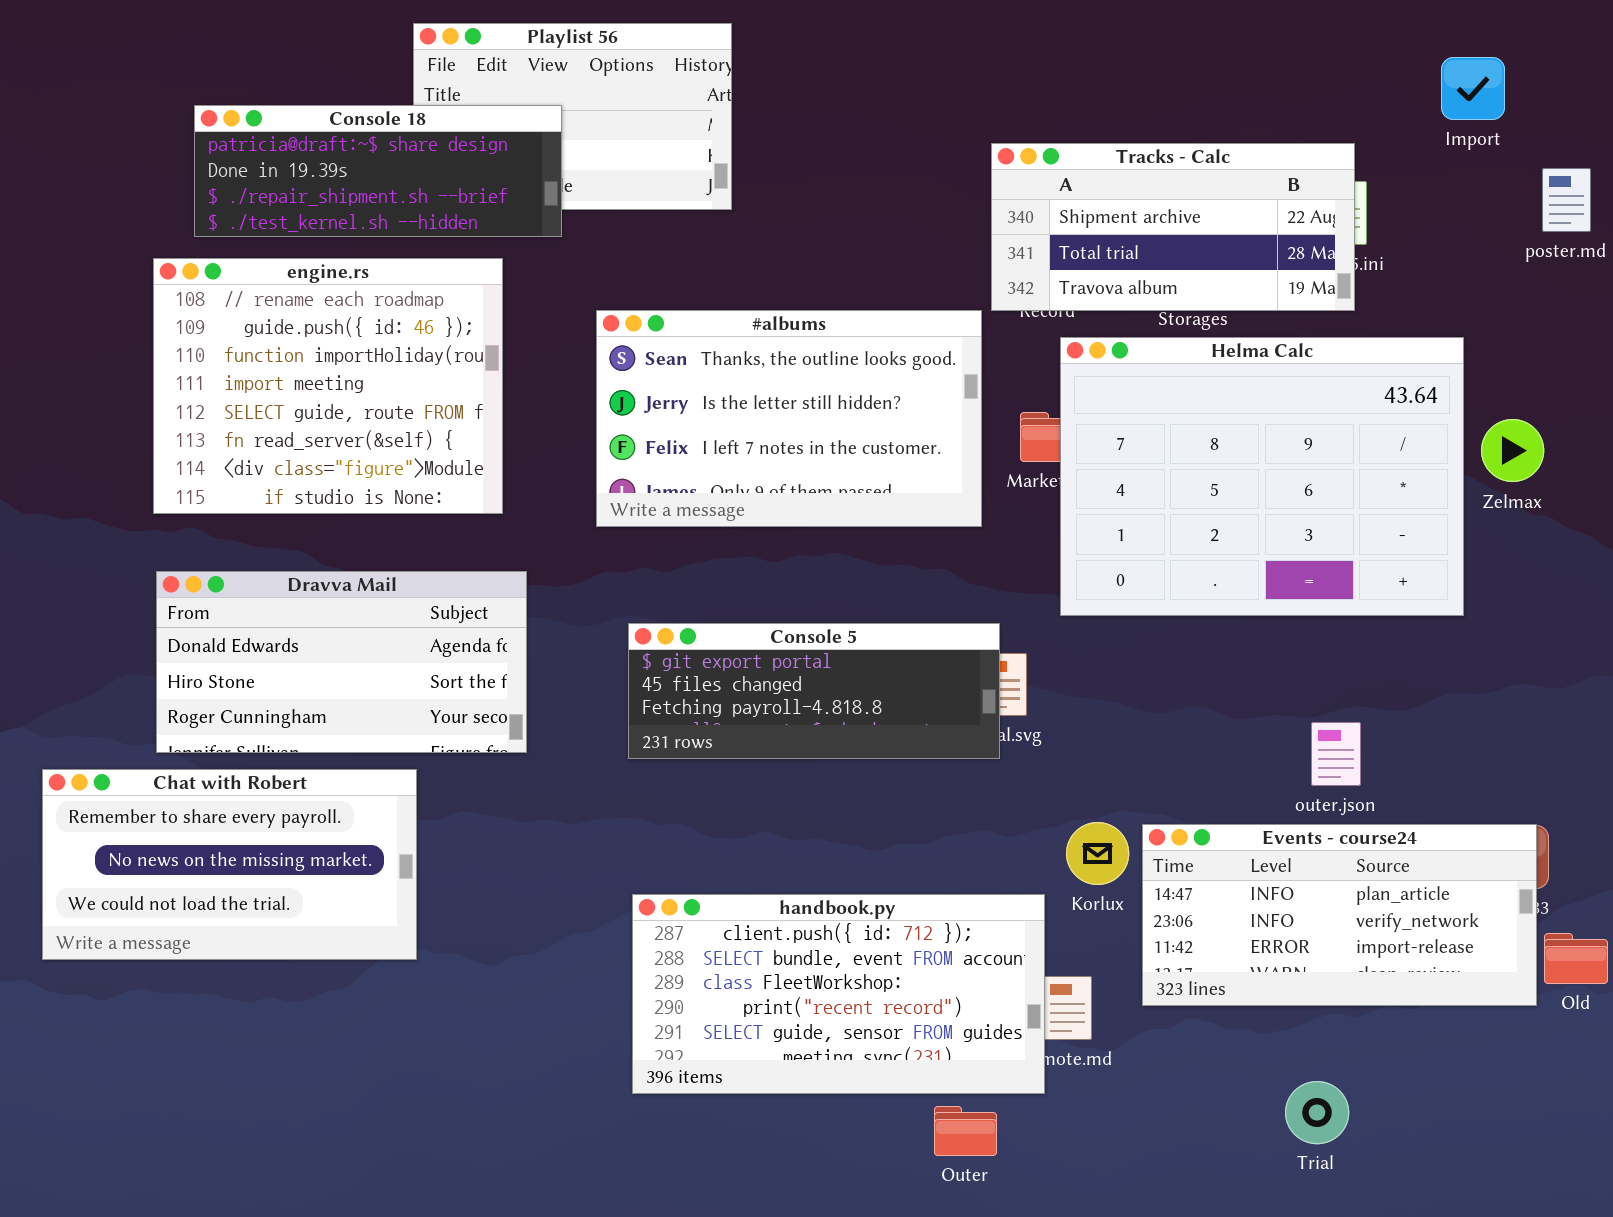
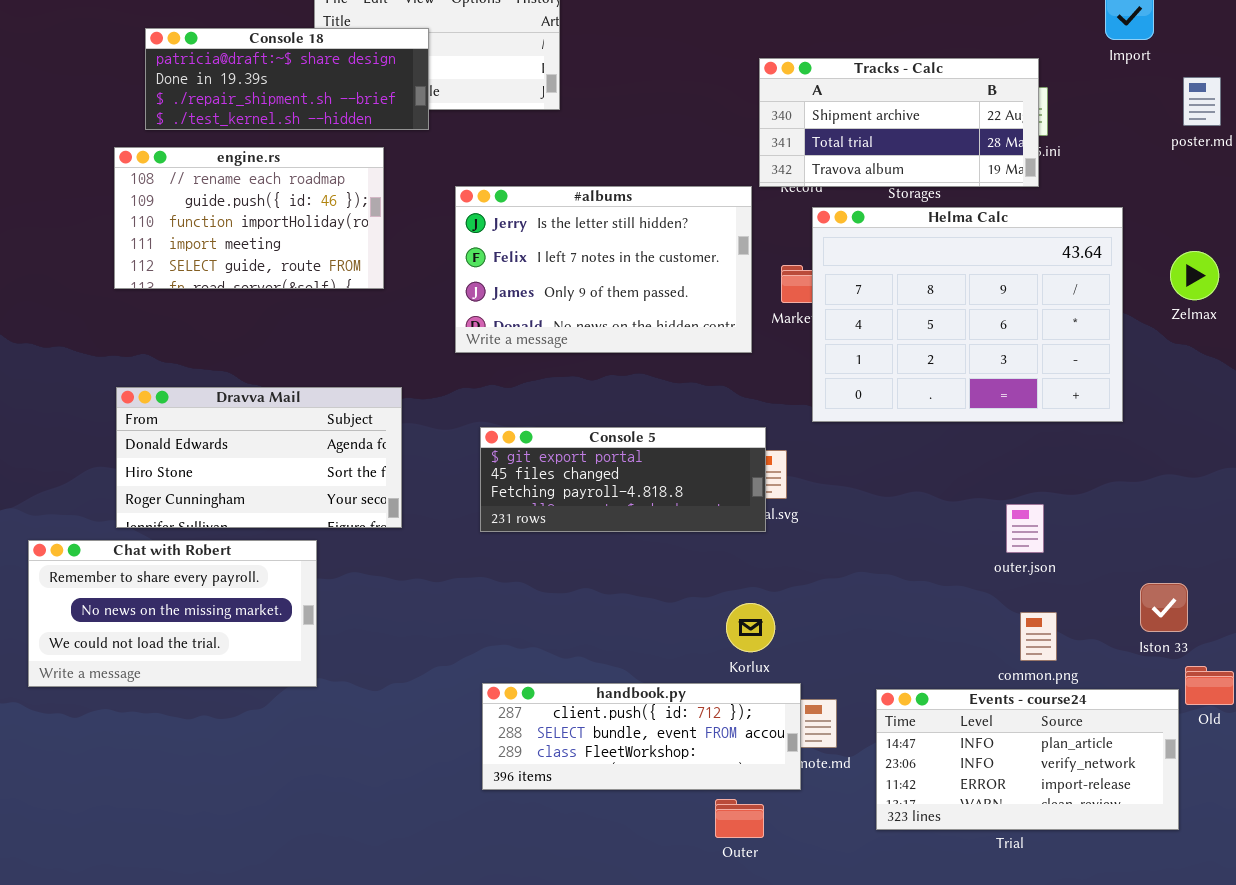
engine.rs: [153,258,503,514] -> [114,147,384,289], resized
#albums: [596,310,982,527] -> [455,186,752,353], scrolled down 1 row
Zelmax: [1481,419,1544,482] -> [1170,251,1219,300], moved
Korlux: [1066,822,1129,885] -> [726,603,775,652], moved
Events - course24: [1142,824,1537,1006] -> [876,689,1179,830], moved
handbook.py: [632,894,1045,1094] -> [482,683,801,790], resized

